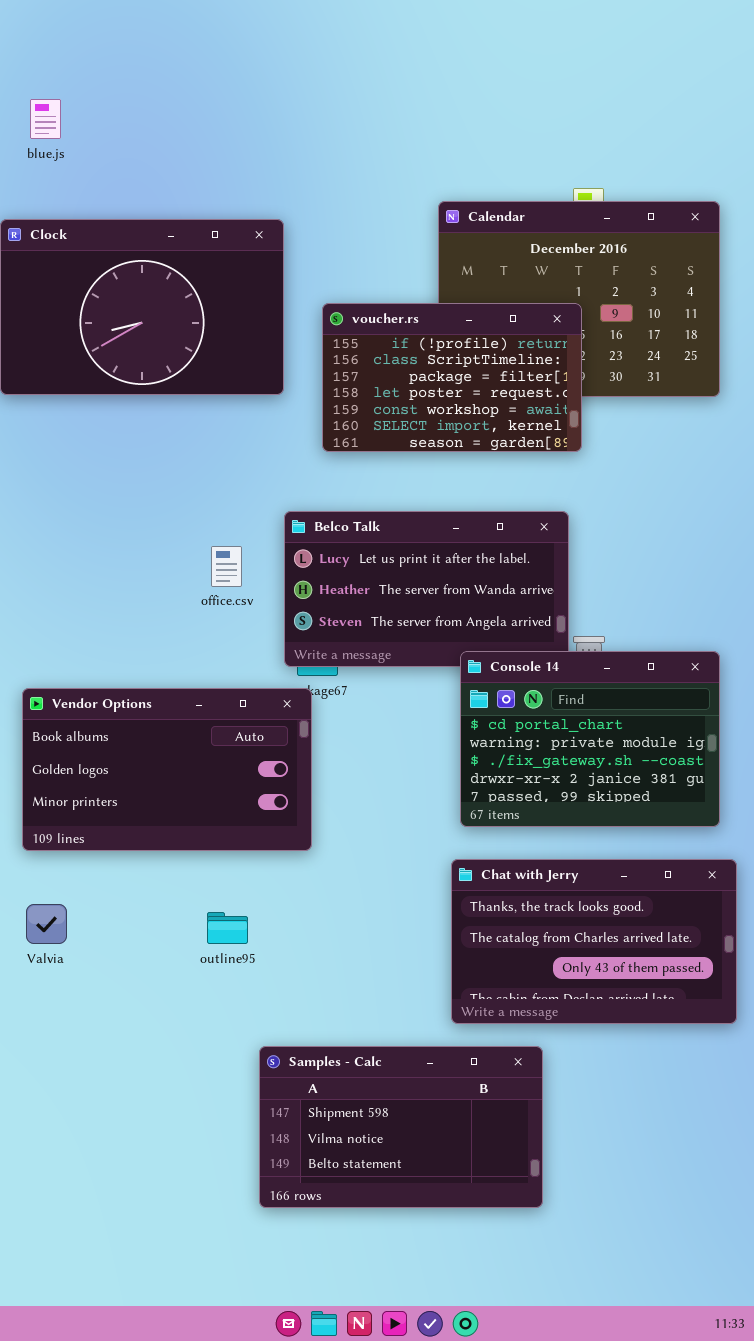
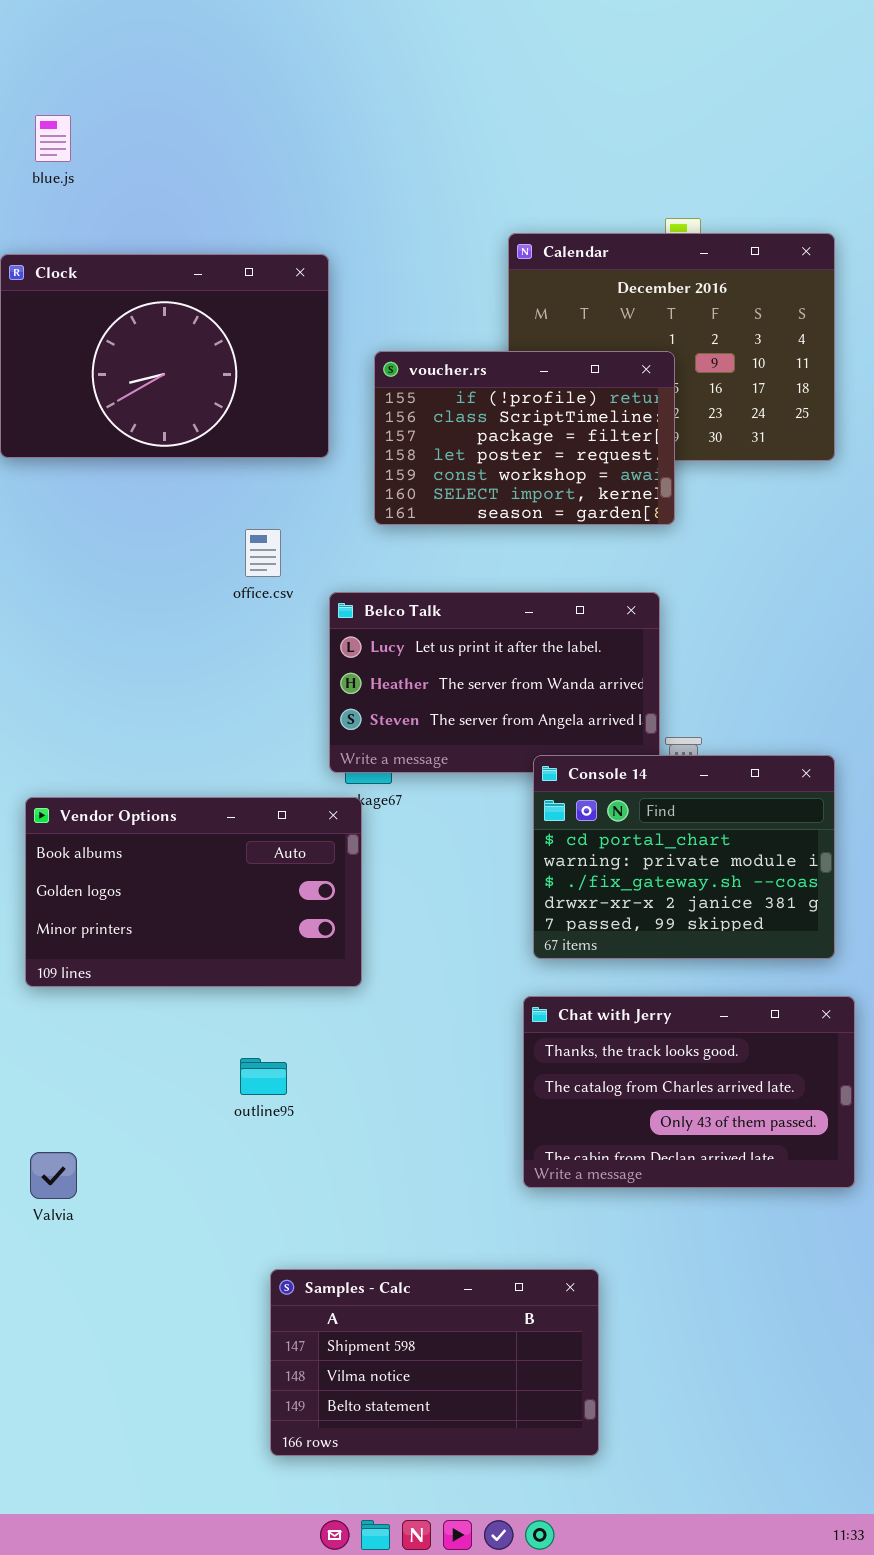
office.csv: [211,546,242,587] -> [245,529,281,577], moved
Valvia: [26,904,67,944] -> [30,1152,77,1199], moved
Samples - Calc: [259,1046,543,1208] -> [270,1269,599,1456], moved

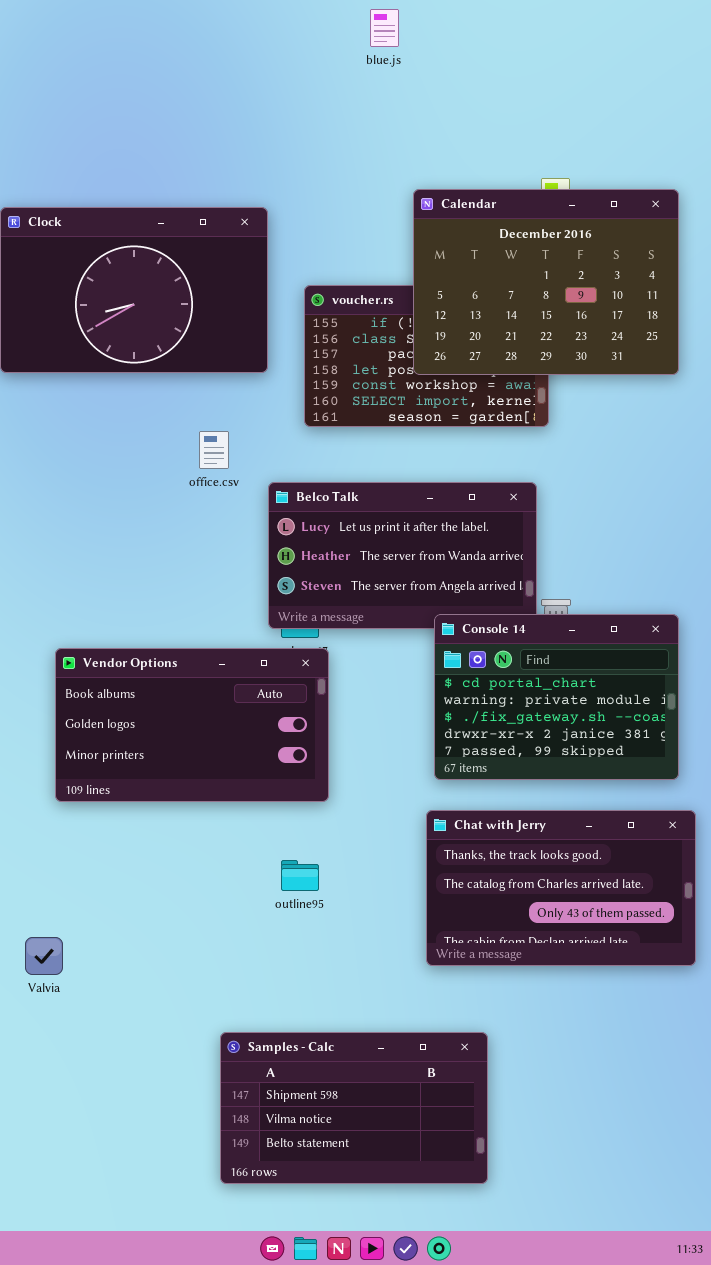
blue.js: [35,115,71,162] -> [370,9,399,47], moved
Calendar: [508,233,835,461] -> [413,189,679,375], raised
Vendor Options: [25,797,362,987] -> [55,648,329,802], moved
outline95: [240,1058,287,1095] -> [281,860,319,891], moved

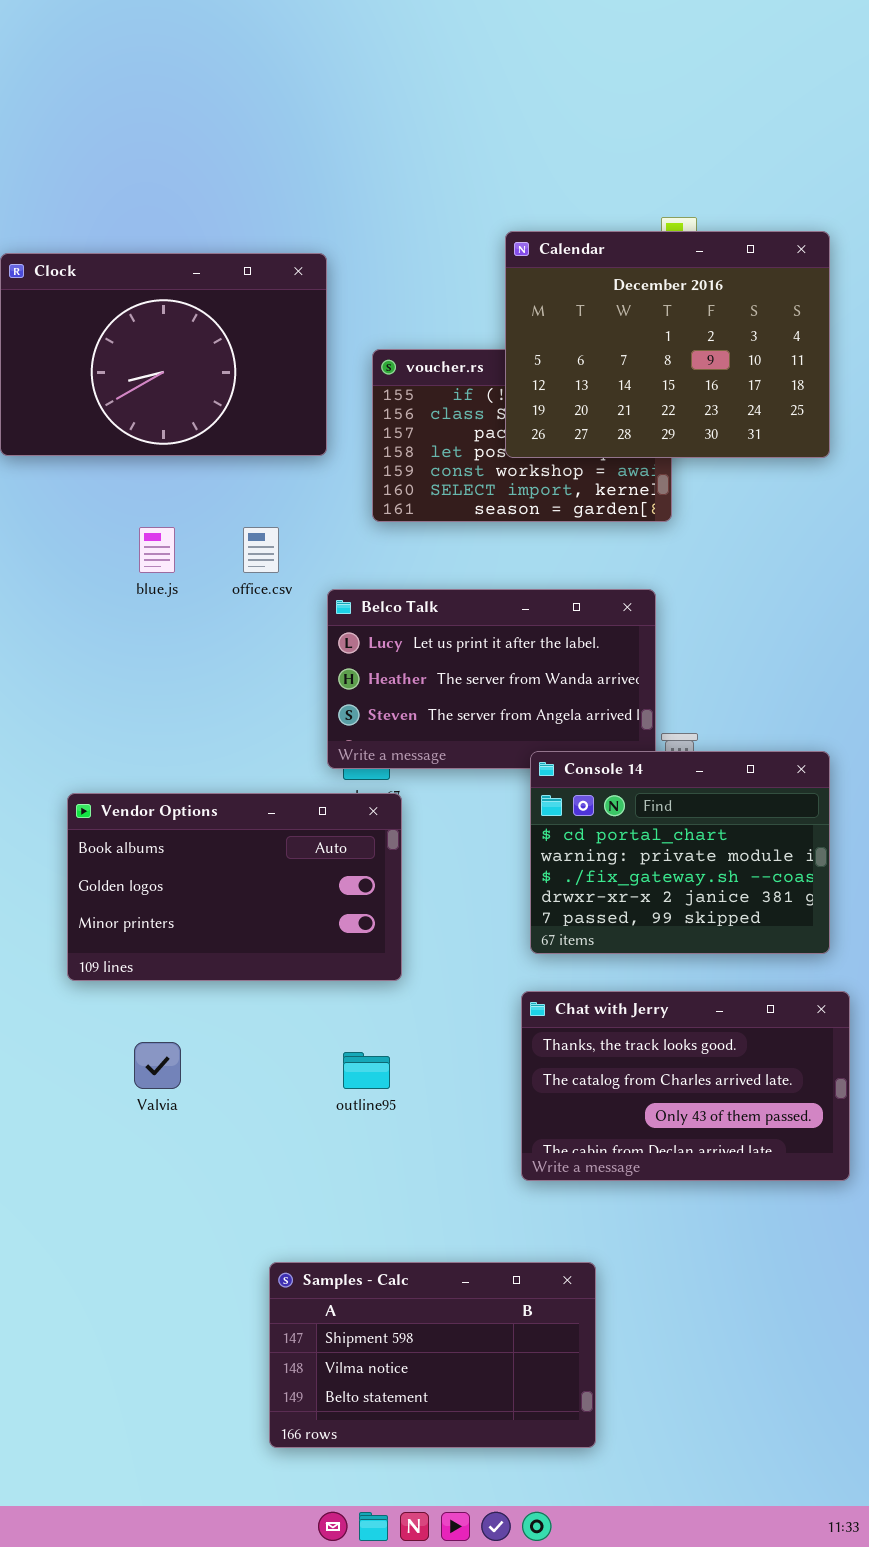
blue.js: [370,9,399,47] -> [139,527,175,573], moved
Valvia: [25,937,63,975] -> [134,1042,181,1089], moved

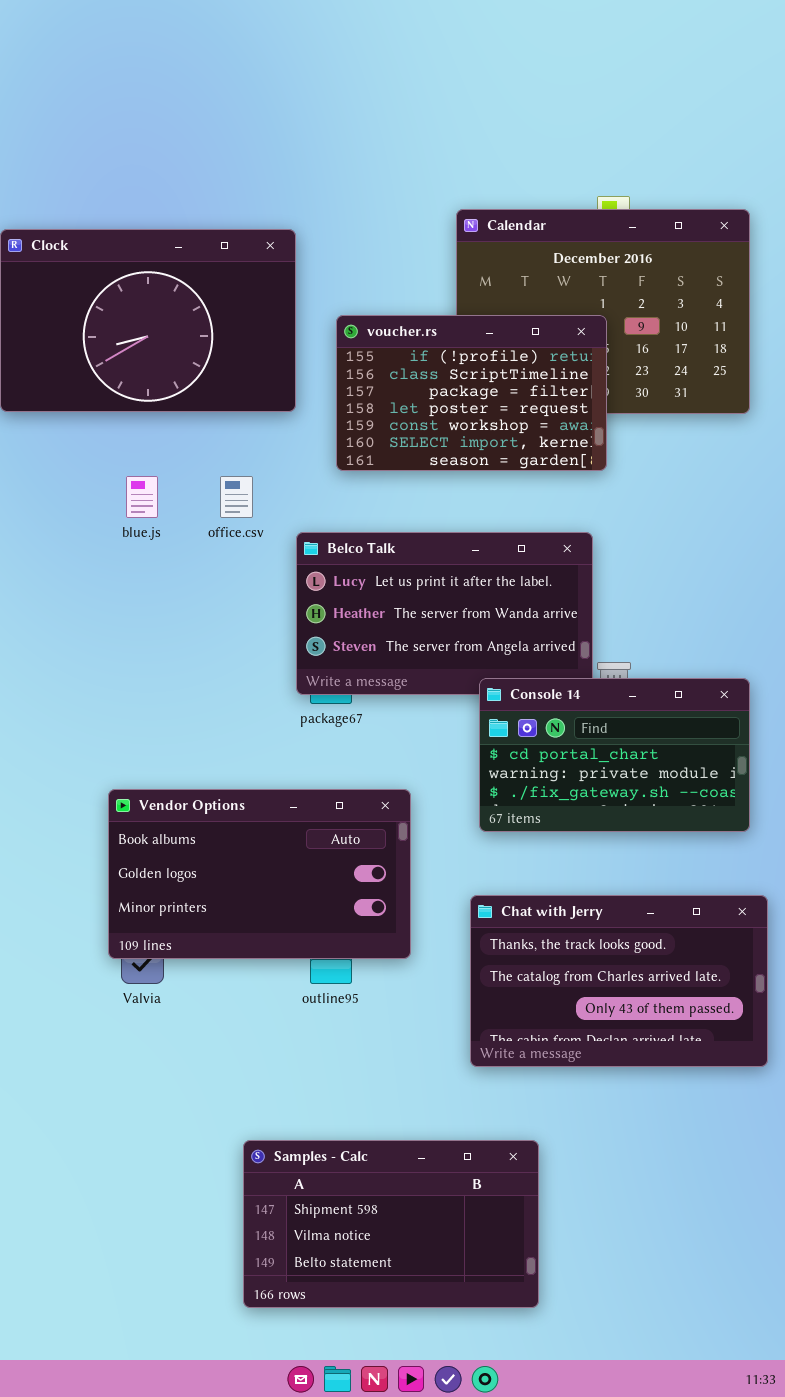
voucher.rs: [372,349,672,522] -> [336,315,607,471], raised
Console 14: [530,751,830,954] -> [479,678,750,832], resized
Vendor Options: [67,793,402,981] -> [108,789,411,959], moved

